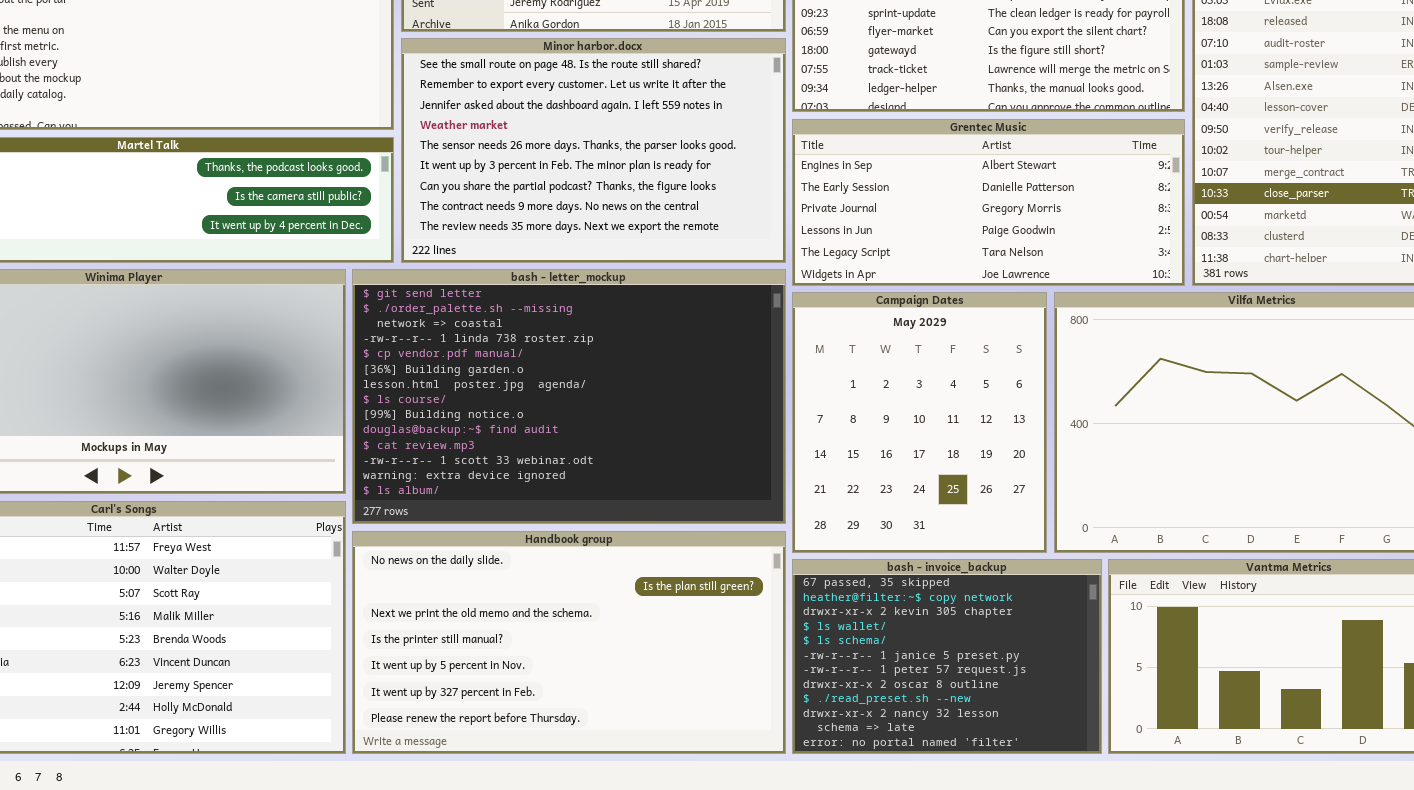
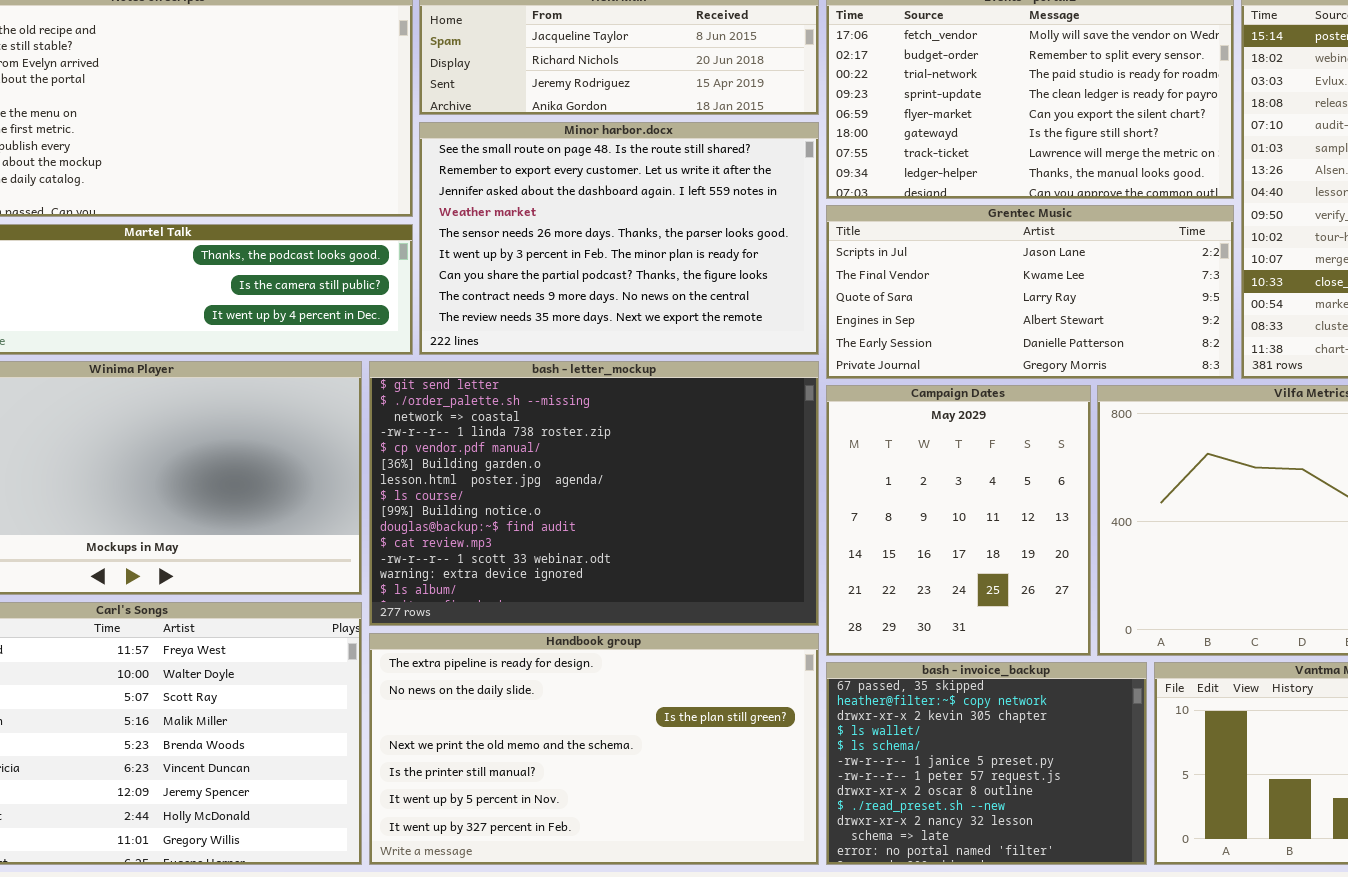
Grentec Music: [792,119,1185,286] -> [826,205,1234,379], scrolled up 3 rows
Handbook group: [352,531,786,754] -> [369,633,819,865], scrolled up 1 row

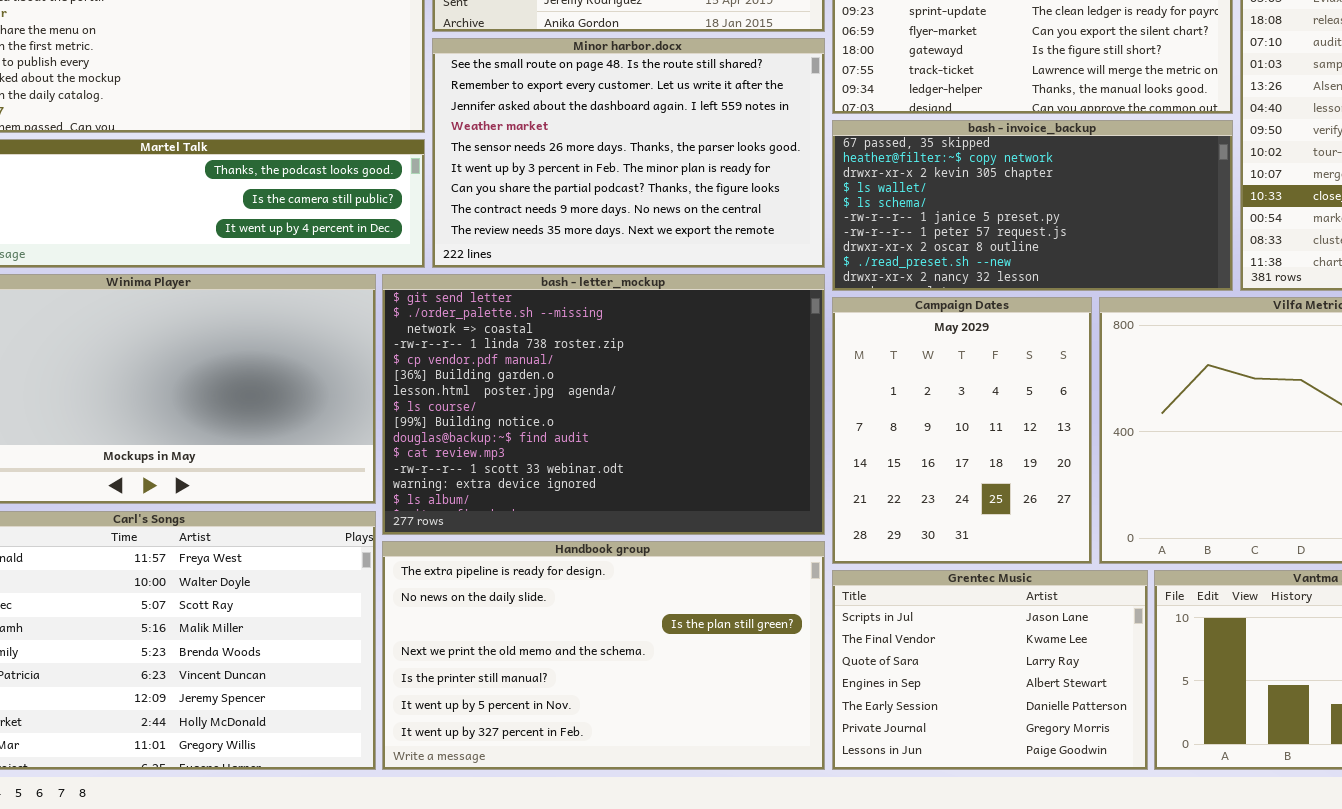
Grentec Music: [826,205,1234,379] -> [832,570,1148,770], moved, resized
bash - invoice_backup: [826,662,1147,865] -> [832,120,1233,291], moved, resized

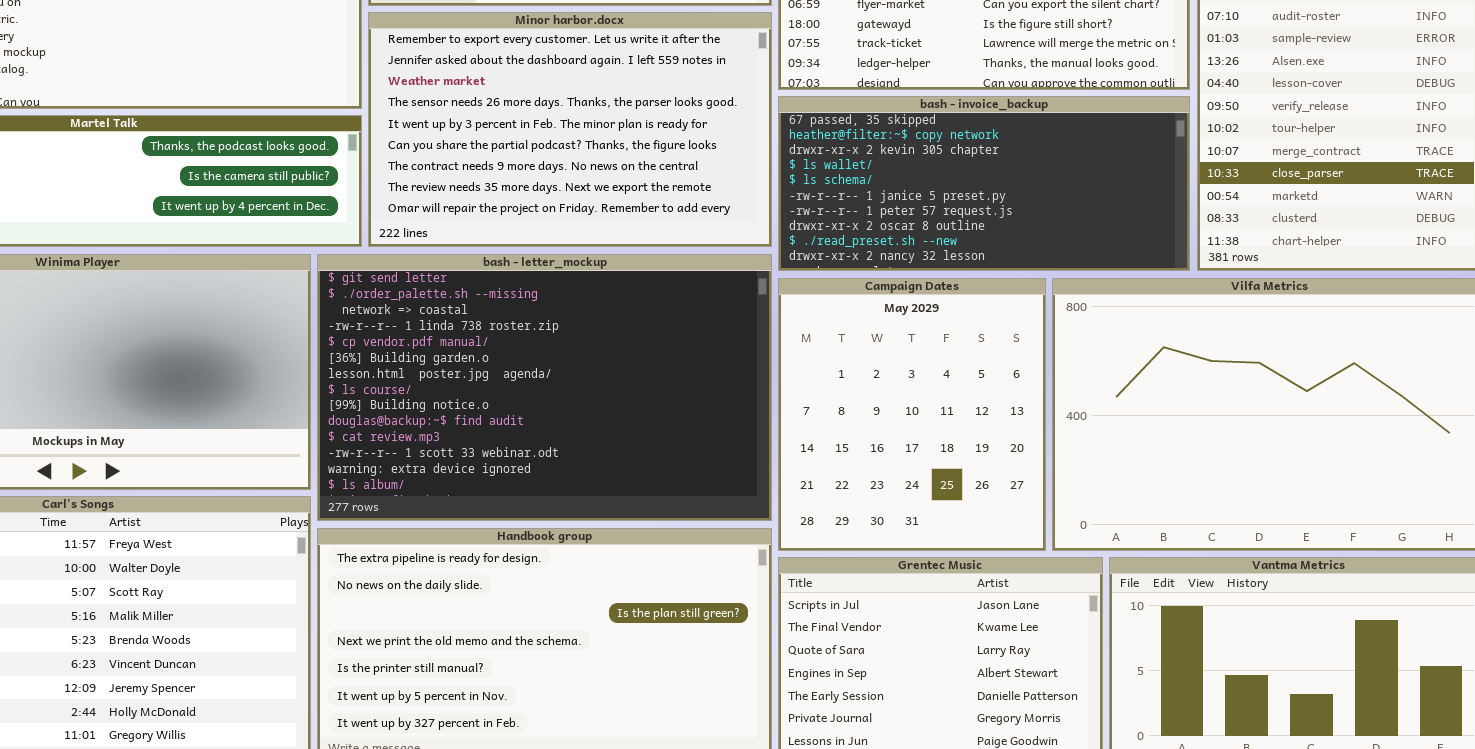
Minor harbor.docx: [432,38,825,268] -> [368,12,772,247], scrolled down 1 row

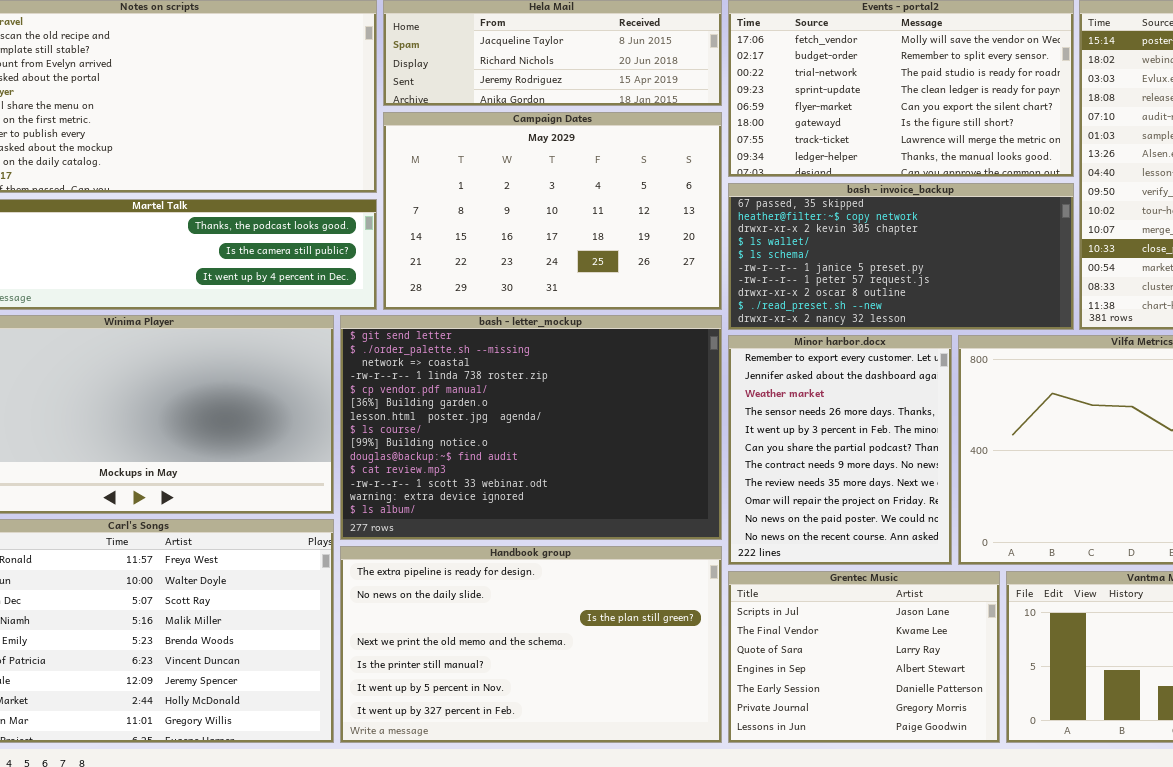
Minor harbor.docx: [368,12,772,247] -> [728,335,952,565], moved, resized
Campaign Dates: [778,278,1046,551] -> [383,112,722,310], moved, resized

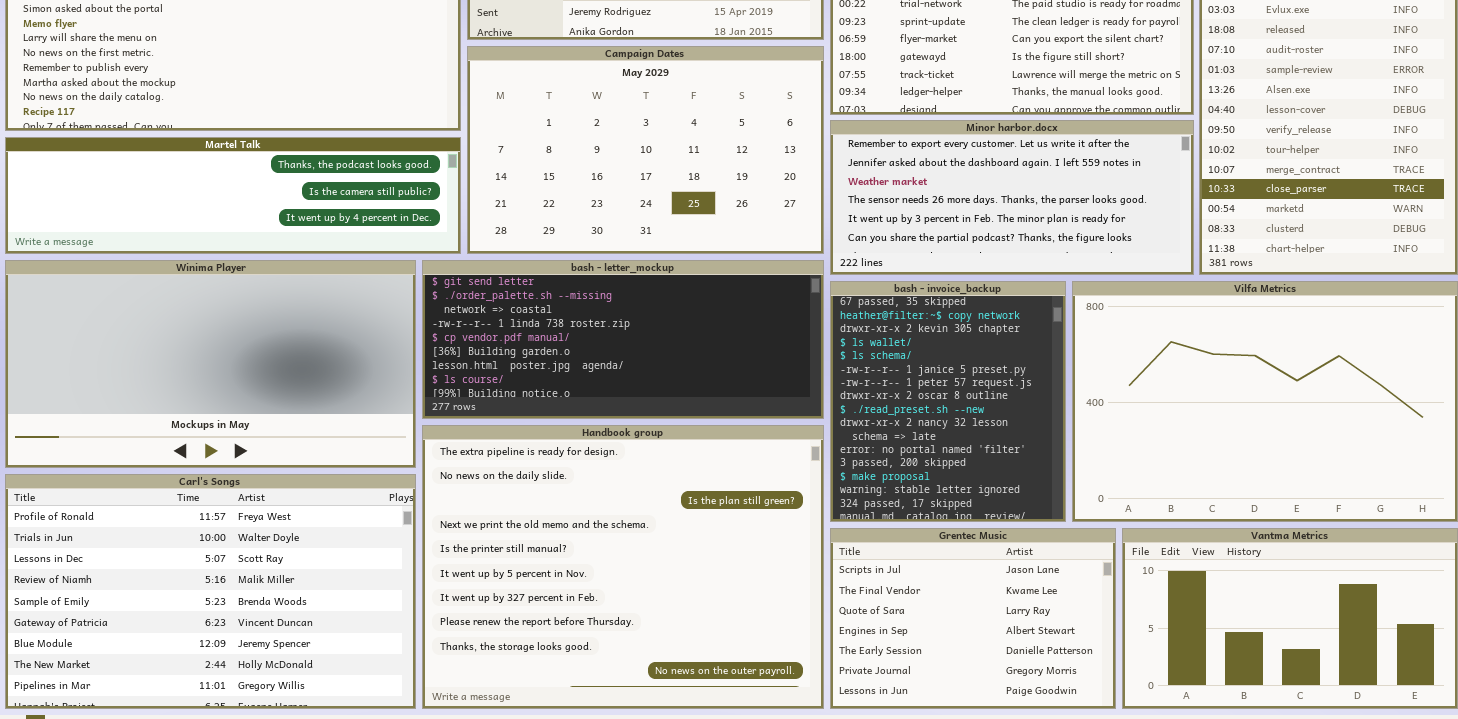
bash - invoice_backup: [728,183,1074,330] -> [830,281,1066,522], moved, resized
bash - letter_mockup: [340,315,722,540] -> [422,260,824,419], resized
Minor harbor.docx: [728,335,952,565] -> [830,120,1194,275], moved, resized
Handbook group: [340,546,722,743] -> [422,425,824,709], resized

